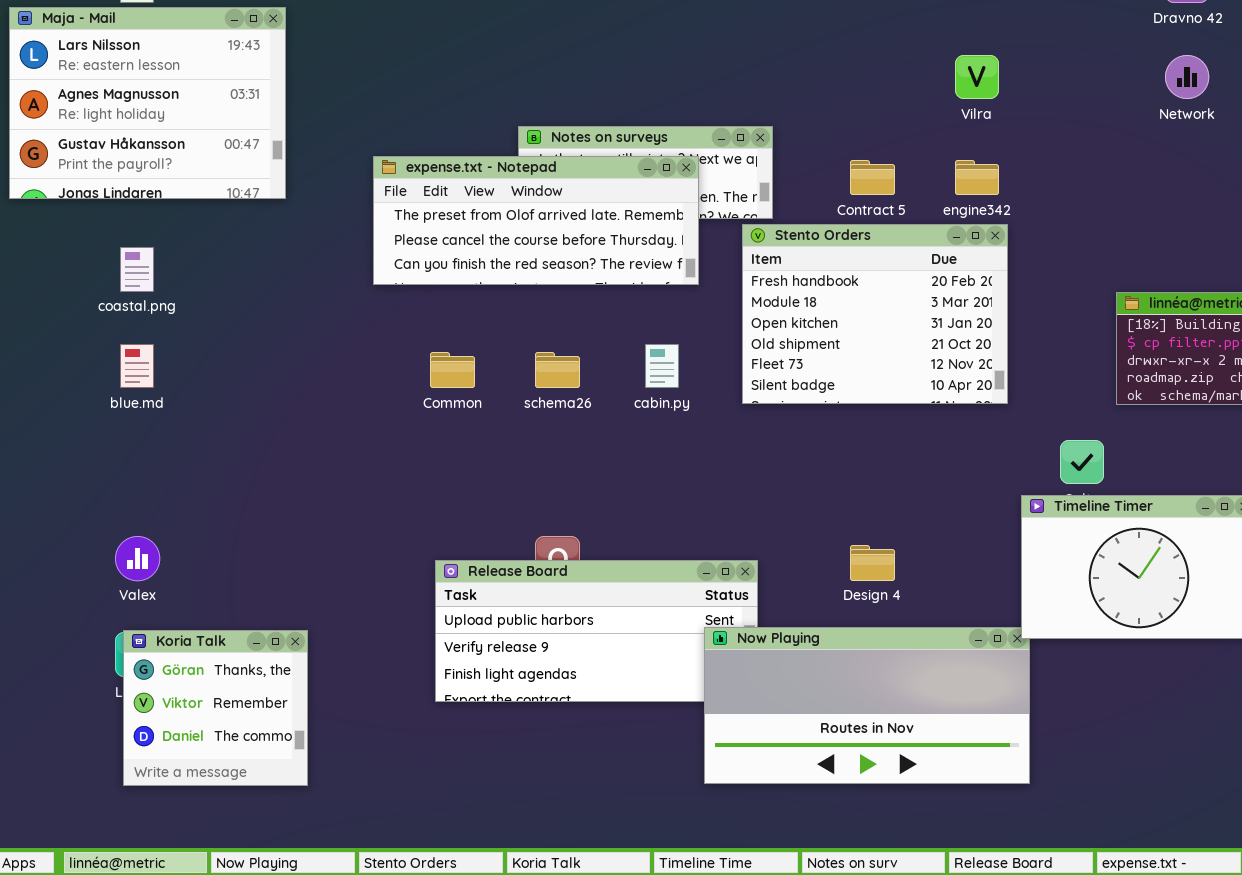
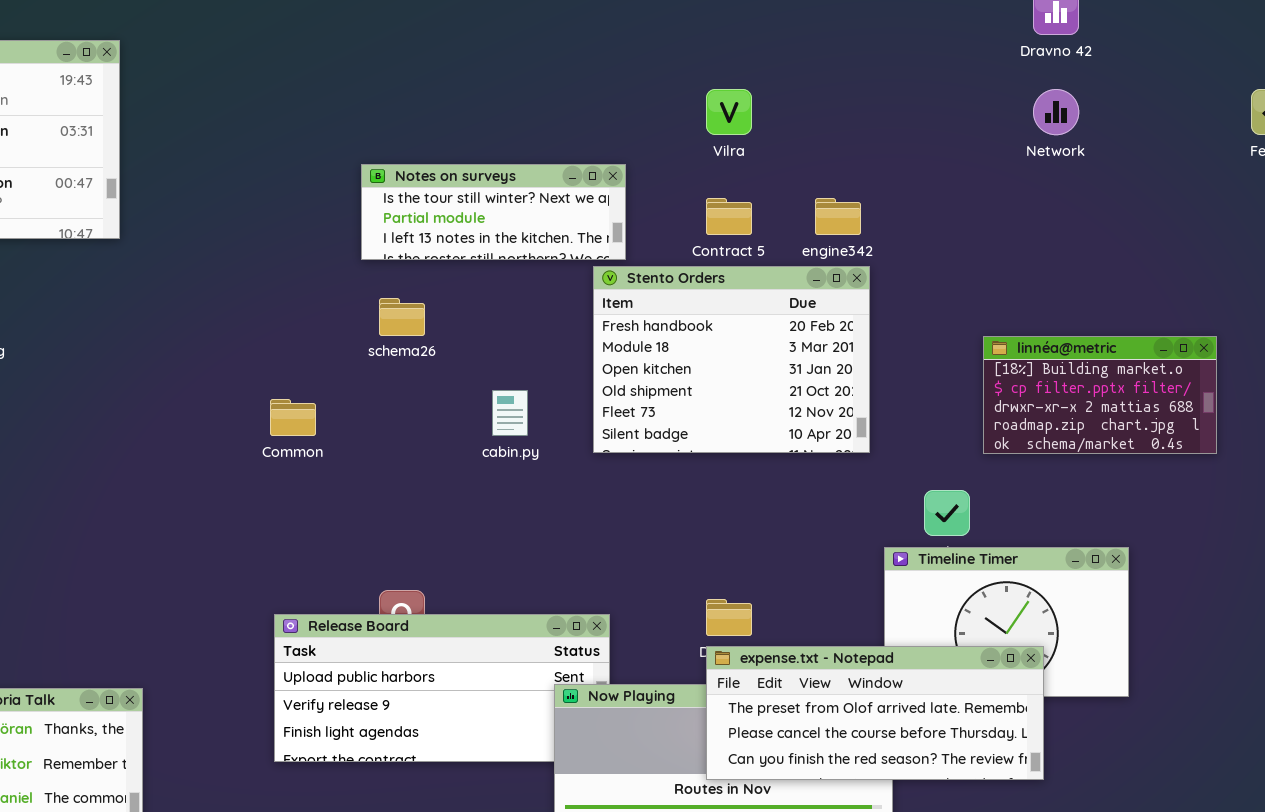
Vilra: [955,55,999,99] -> [706,89,752,135], moved
expense.txt - Notepad: [373,156,699,285] -> [706,646,1044,780], moved
schema26: [535,352,580,388] -> [379,298,425,336], moved

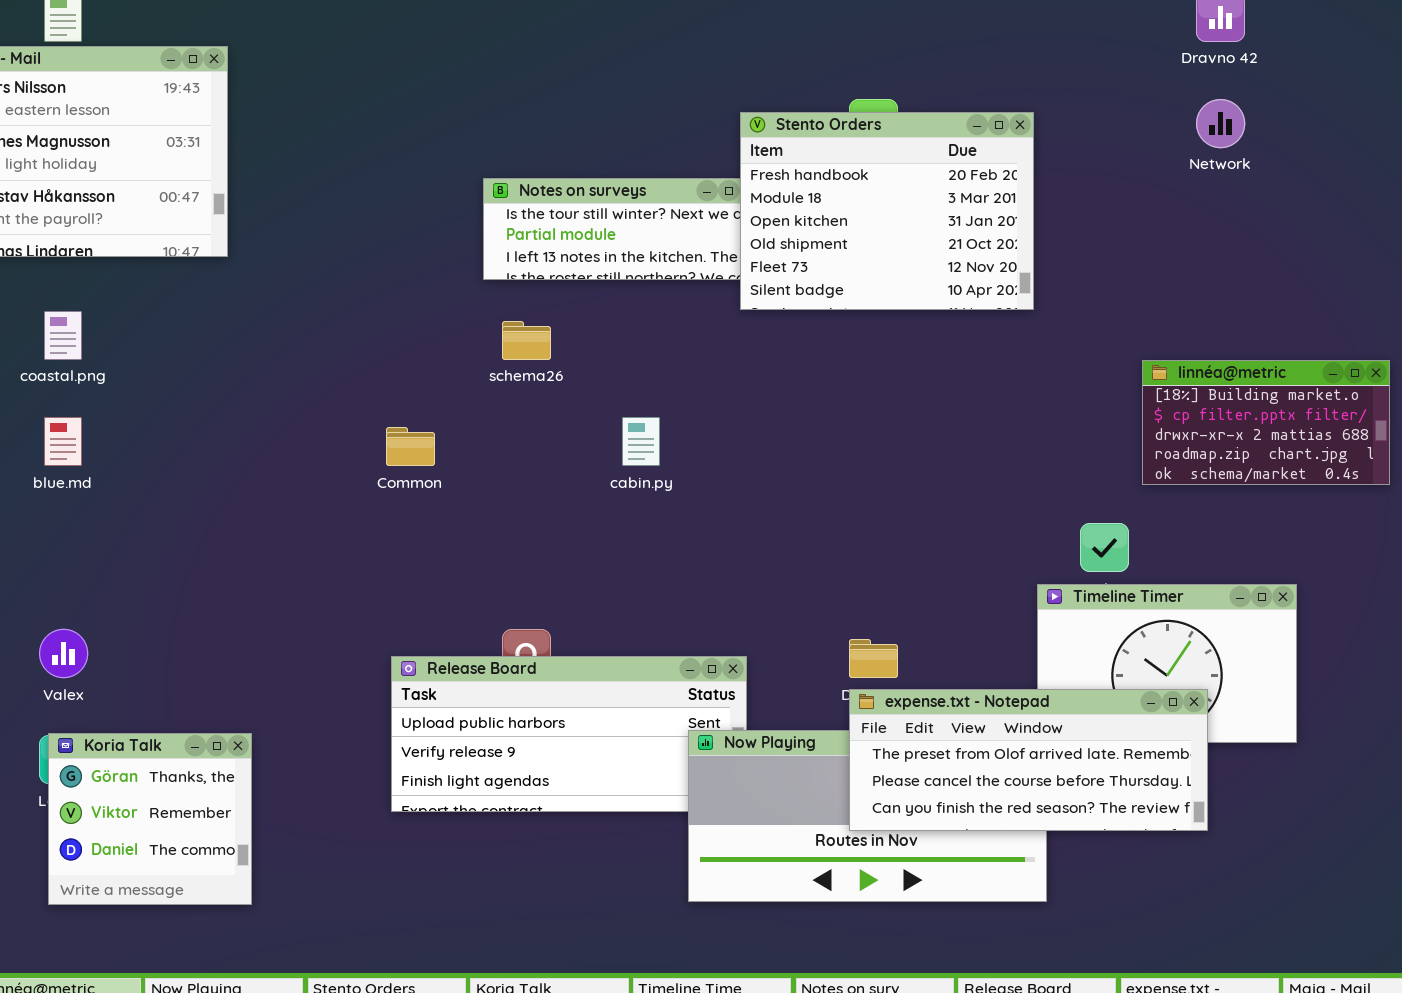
Stento Orders: [593,266,870,453] -> [740,112,1034,310], moved

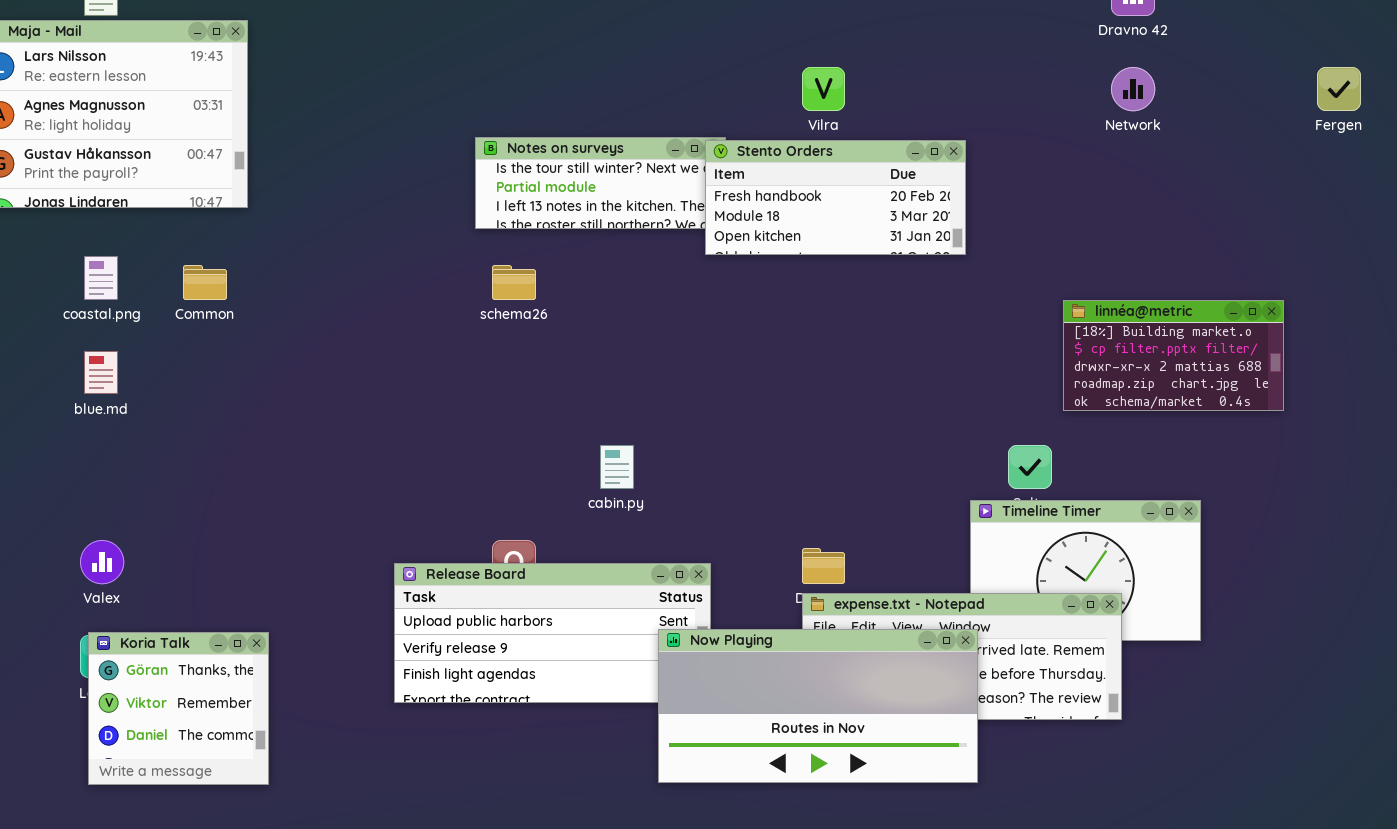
Stento Orders: [740,112,1034,310] -> [705,140,966,255], resized
cabin.py: [622,417,660,466] -> [600,445,634,489], moved
Common: [386,427,435,466] -> [183,265,227,300], moved
Now Playing: [688,730,1047,902] -> [658,629,978,783], raised

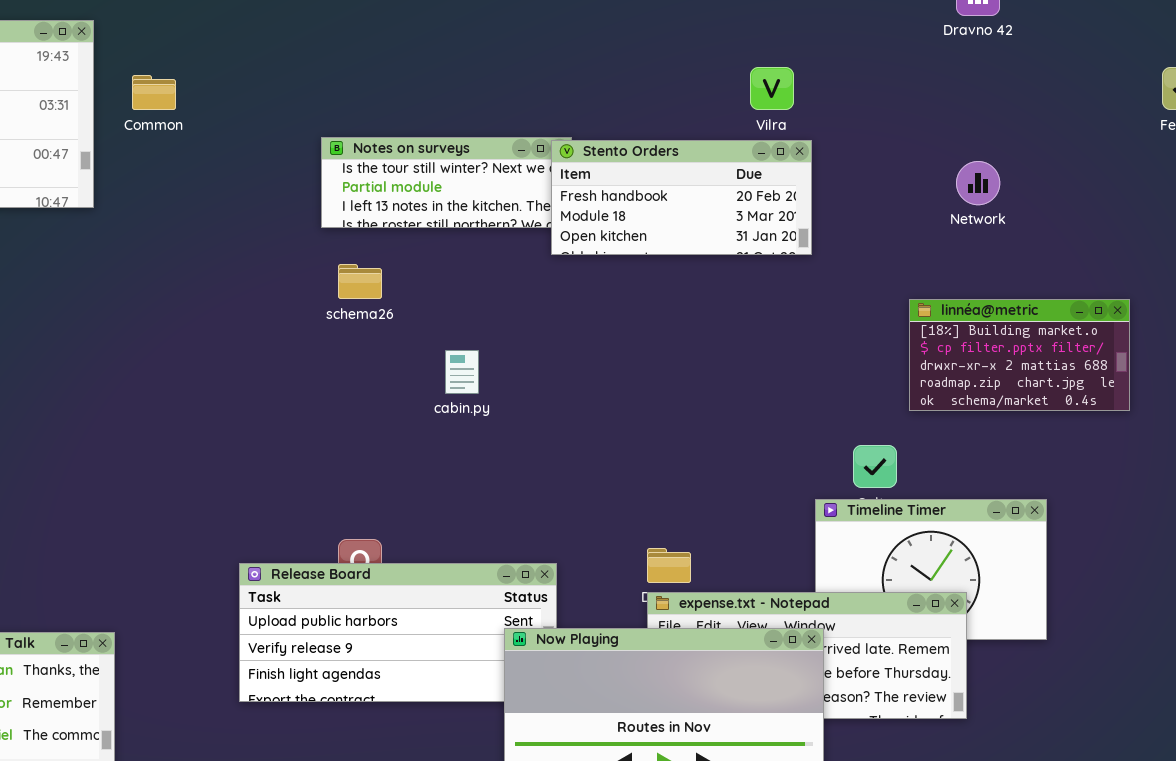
Vilra: [802,67,845,111] -> [750,67,794,110], moved
Network: [1111,67,1155,111] -> [956,161,1000,205], moved
Common: [183,265,227,300] -> [132,75,176,110], moved
cabin.py: [600,445,634,489] -> [445,350,479,394], moved

